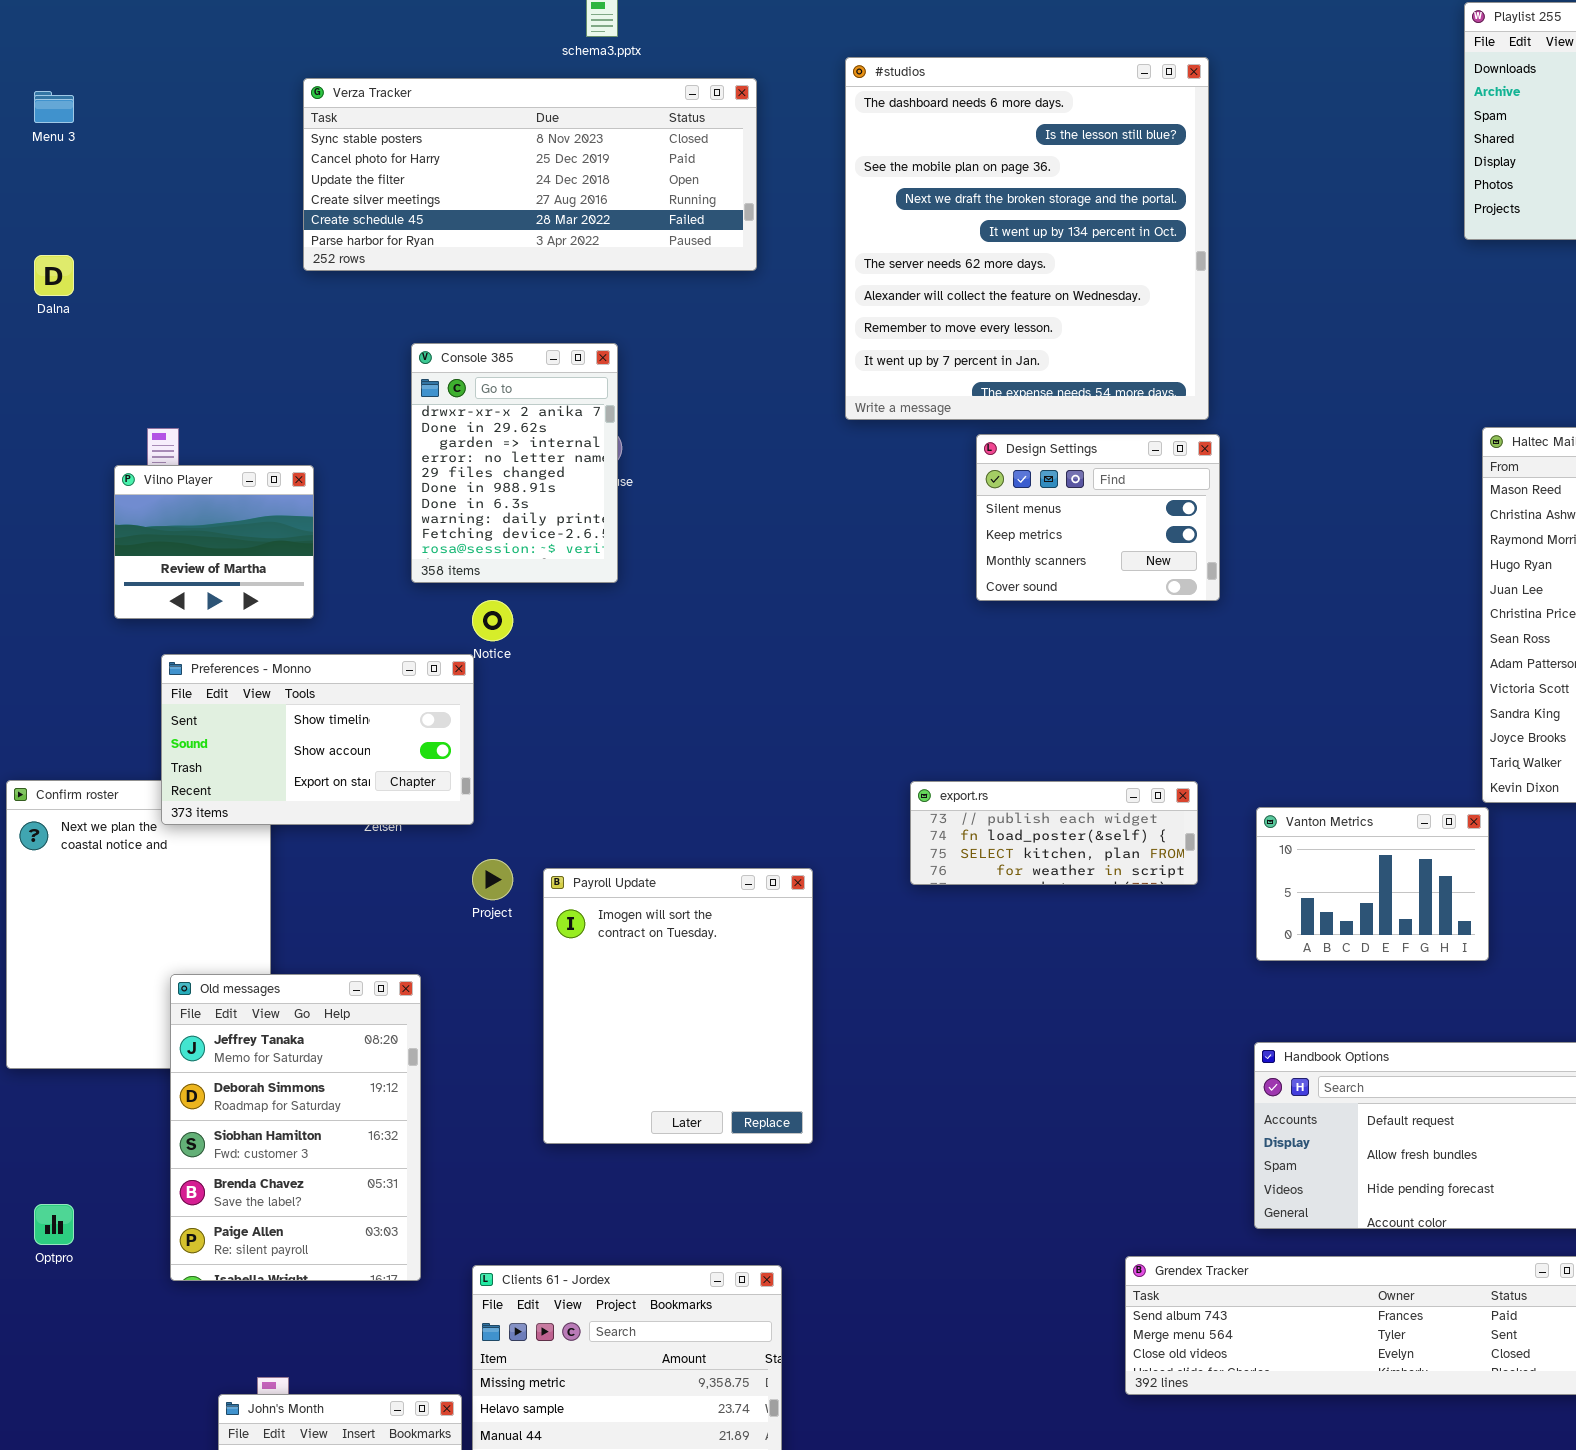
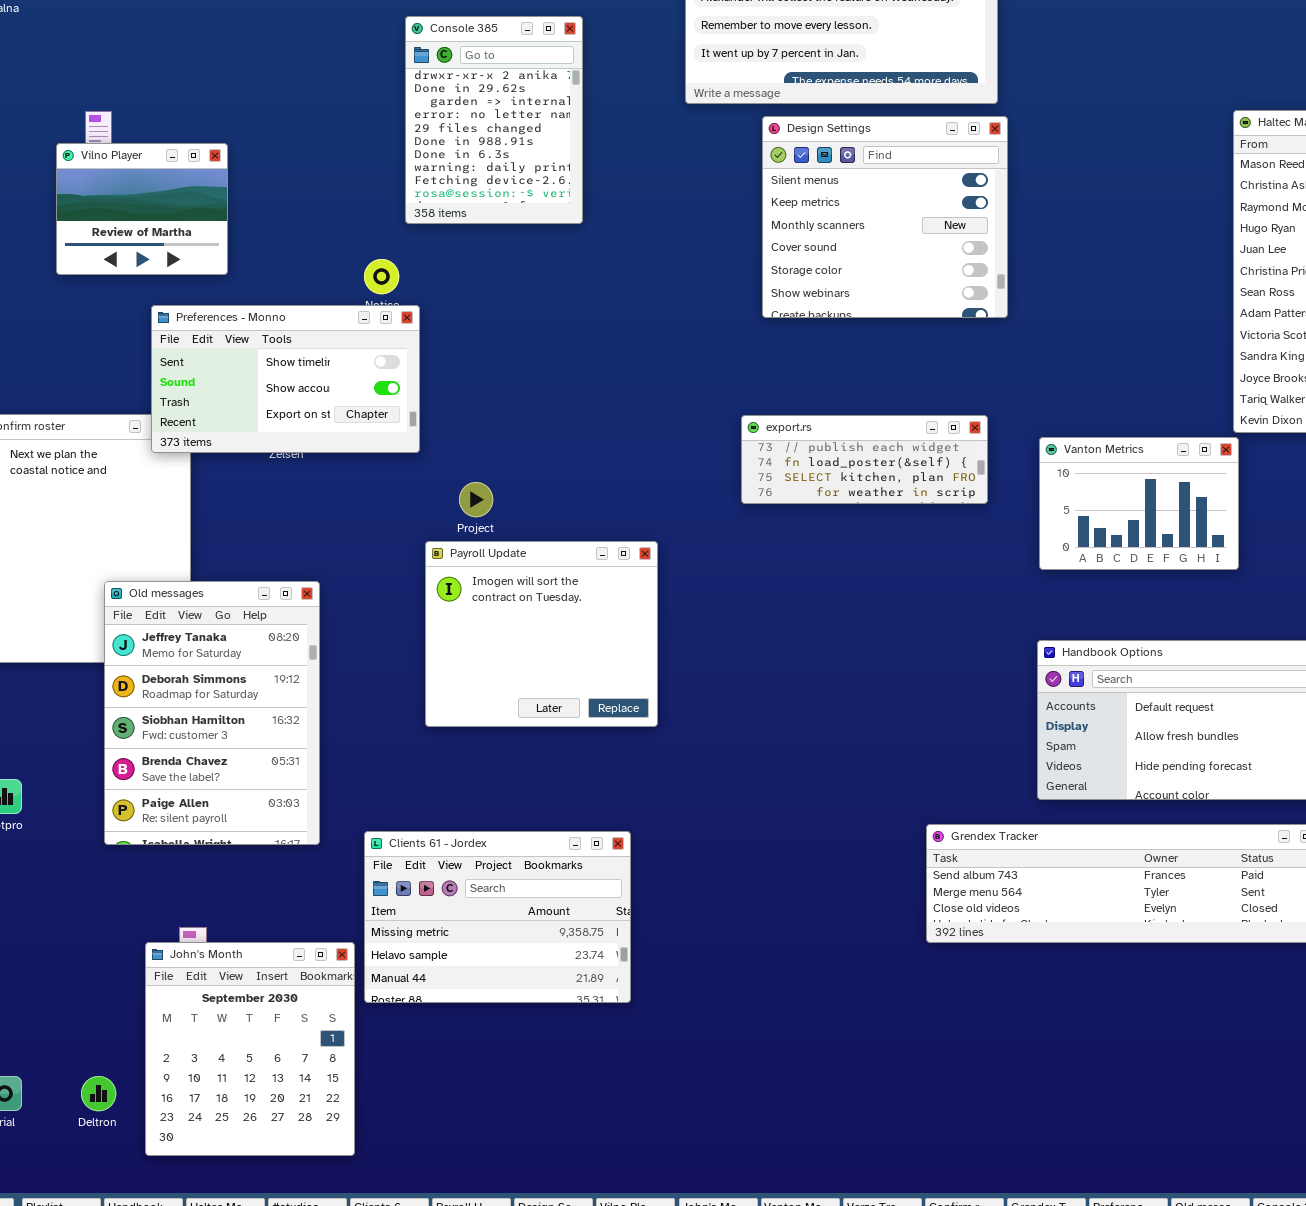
Console 385: [411,343,618,583] -> [405,16,583,224], moved
Design Settings: [976,434,1220,601] -> [762,116,1008,318], resized
Preferences - Monno: [161,654,474,825] -> [151,305,420,453], moved
Project: [472,859,513,900] -> [459,482,493,517], moved
Payroll Update: [543,868,813,1144] -> [425,541,658,727], resized

